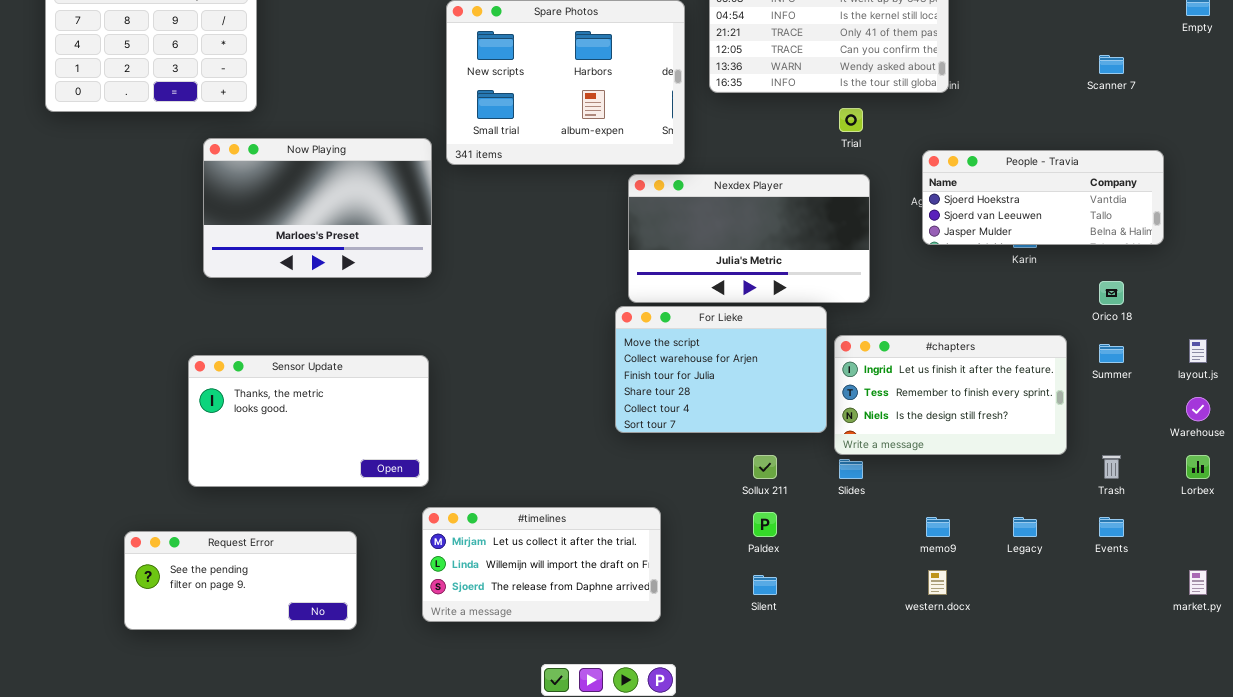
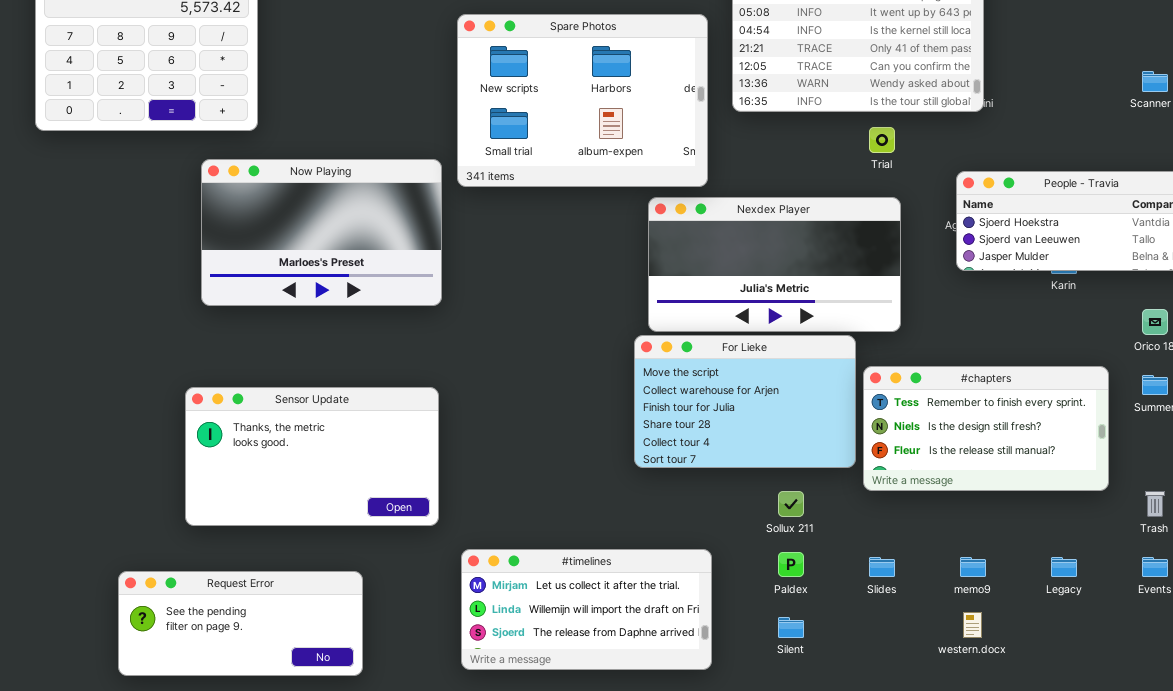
#chapters: [834,335,1067,455] -> [863,366,1109,491], scrolled down 1 row
Slides: [839,459,863,479] -> [869,557,895,577], moved
#timelines: [422,507,661,622] -> [461,549,712,670], moved

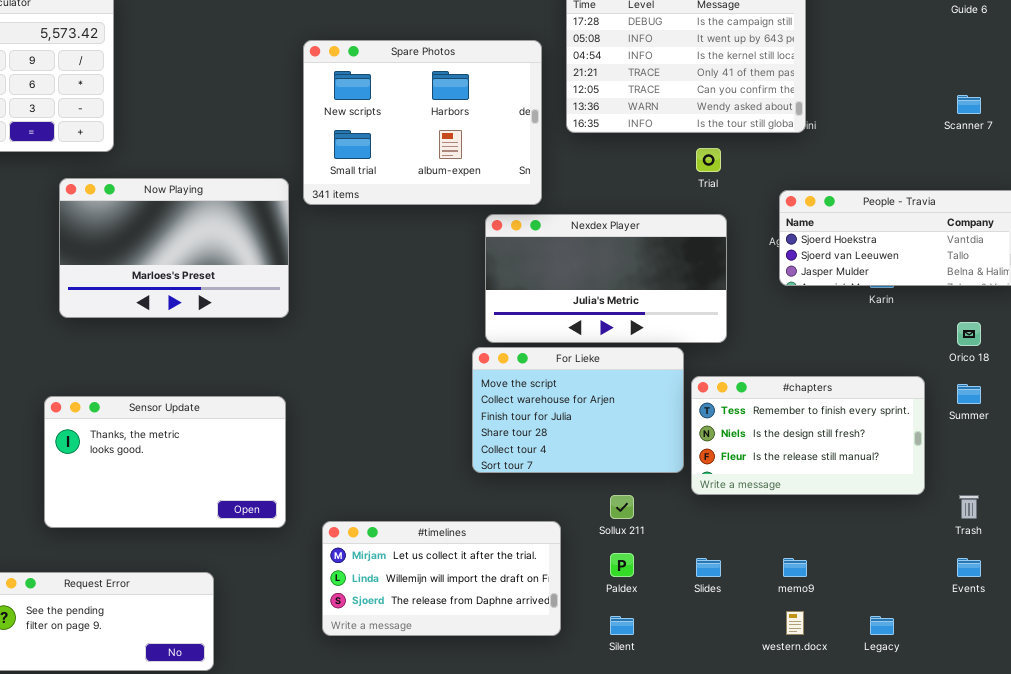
#timelines: [461,549,712,670] -> [322,521,561,636], moved
Legacy: [1051,557,1077,577] -> [870,616,894,635], moved

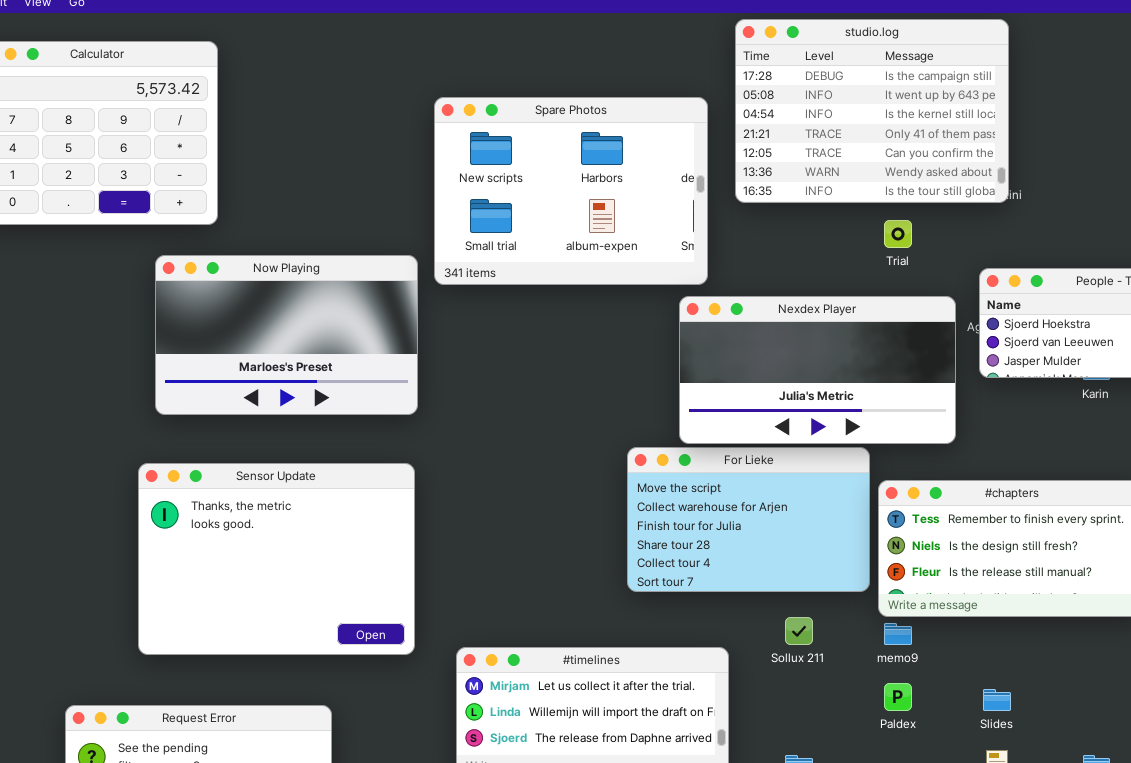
Nexdex Player: [485,214,727,343] -> [679,296,956,444], moved
Sensor Update: [44,396,286,528] -> [138,463,415,655], resized
Paldex: [610,553,634,577] -> [884,683,912,711], moved
Slides: [696,558,721,577] -> [983,689,1011,711], moved
memo9: [783,558,807,577] -> [884,623,912,645], moved

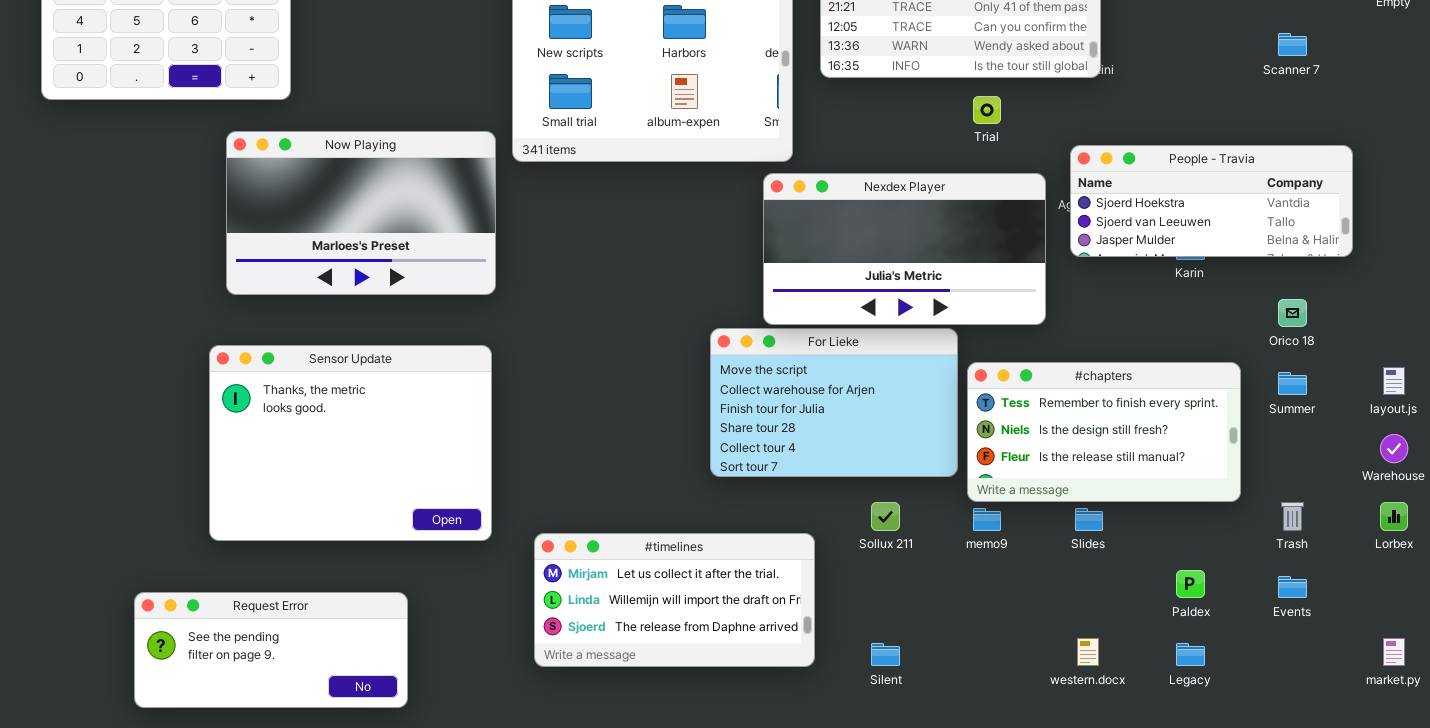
Paldex: [884,683,912,711] -> [1176,570,1205,598], moved
Slides: [983,689,1011,711] -> [1075,508,1103,531], moved

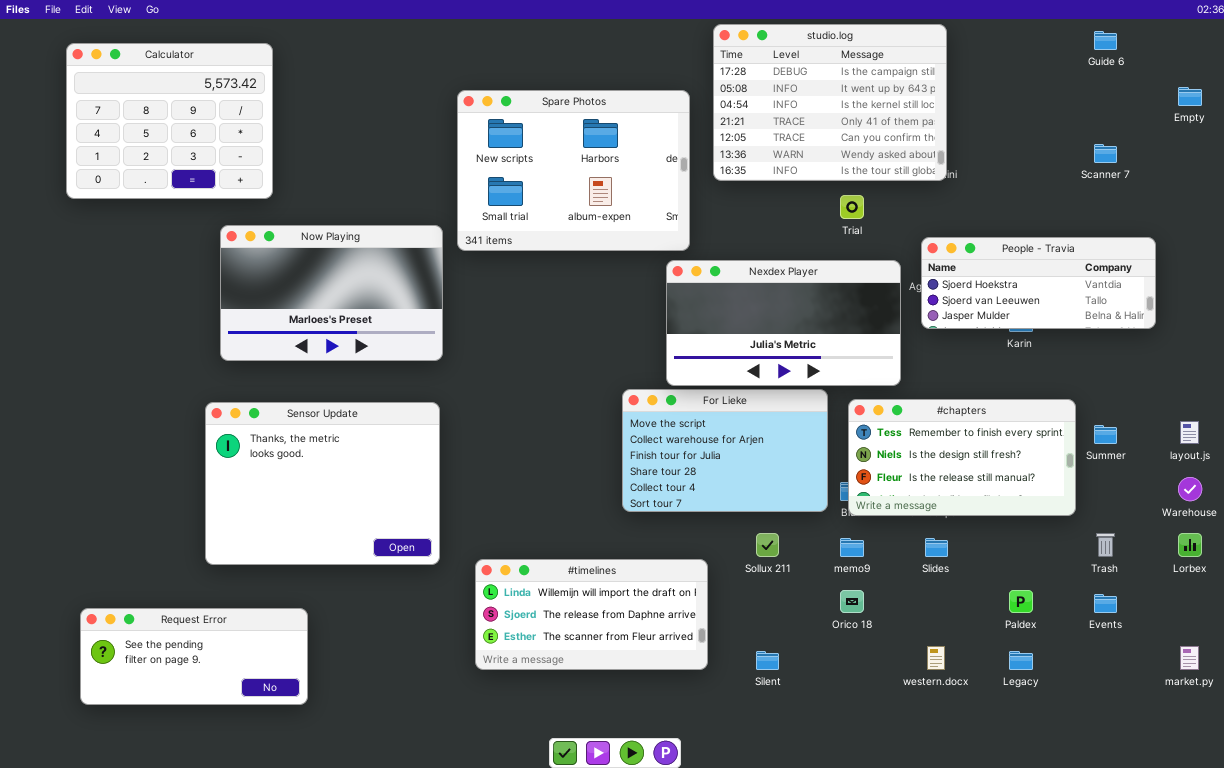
Orico 18: [1278,299,1307,327] -> [840,590,864,613], moved
#chapters: [967,362,1241,502] -> [848,399,1076,516], moved
#timelines: [534,533,815,667] -> [475,559,708,670], scrolled down 1 row
Request Error: [134,592,408,708] -> [80,608,308,705], moved

